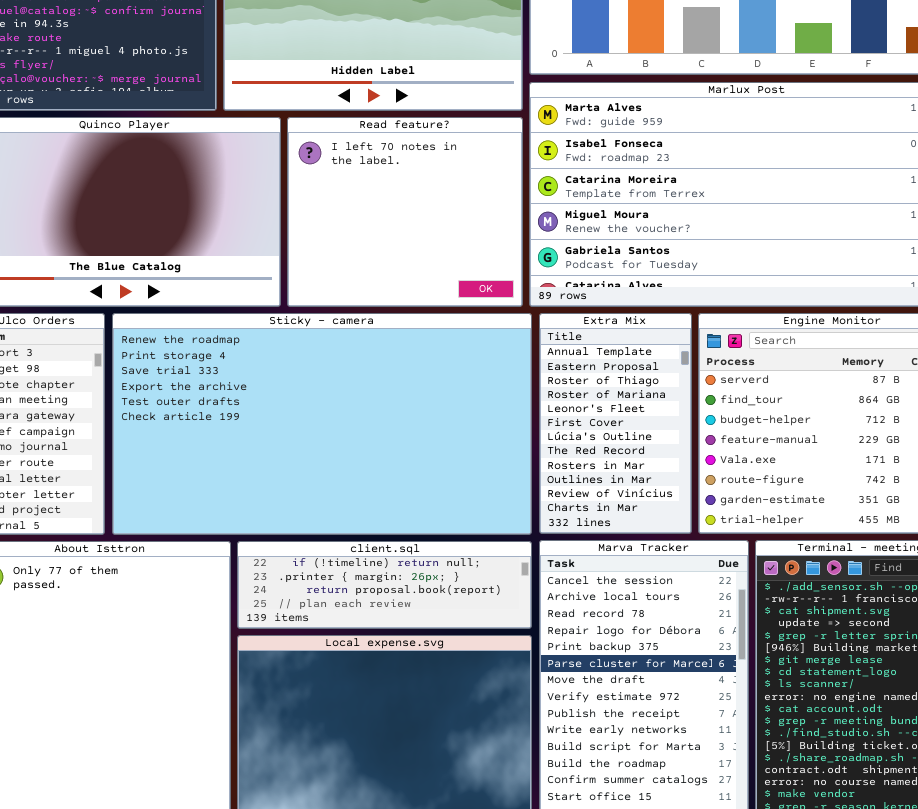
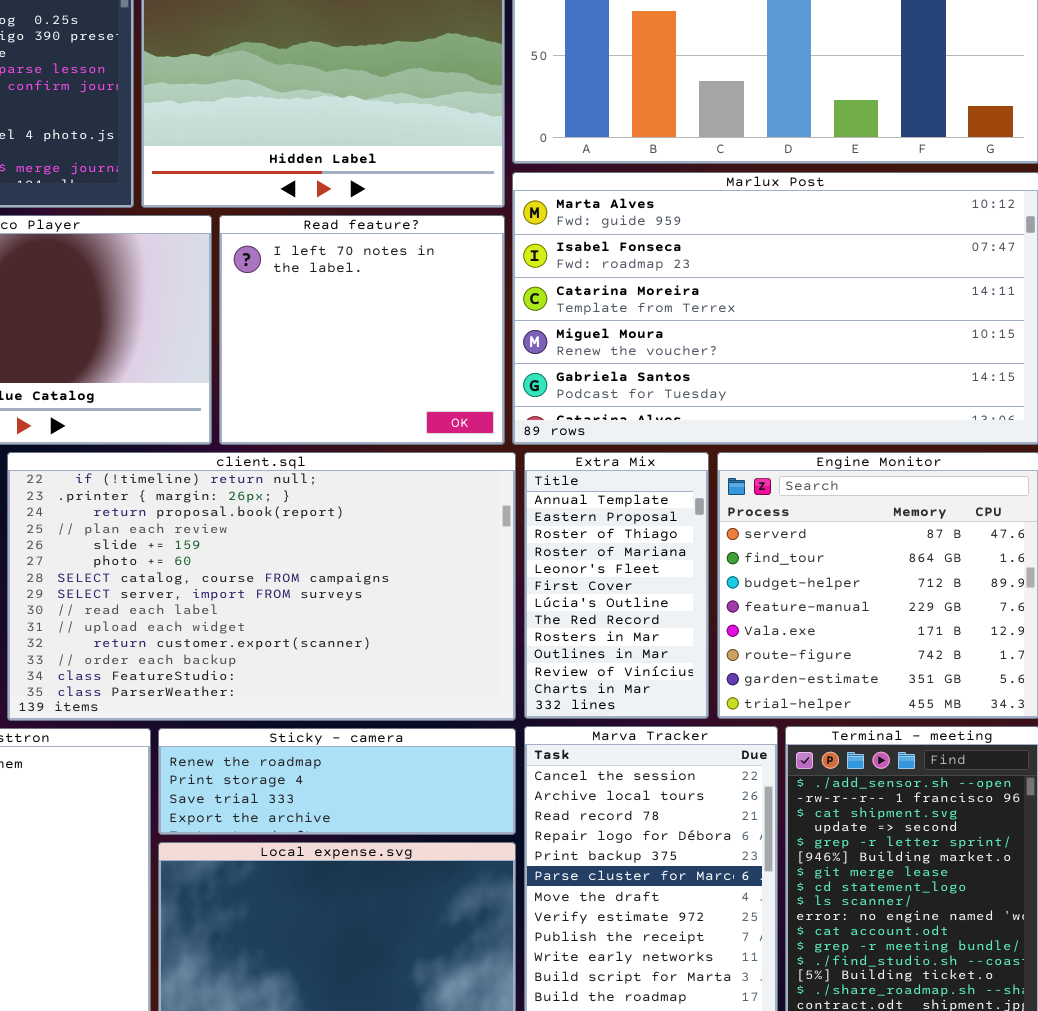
Sticky - camera: [112,313,532,535] -> [158,728,516,835], moved, resized
client.sql: [237,541,532,629] -> [7,452,516,721], moved, resized

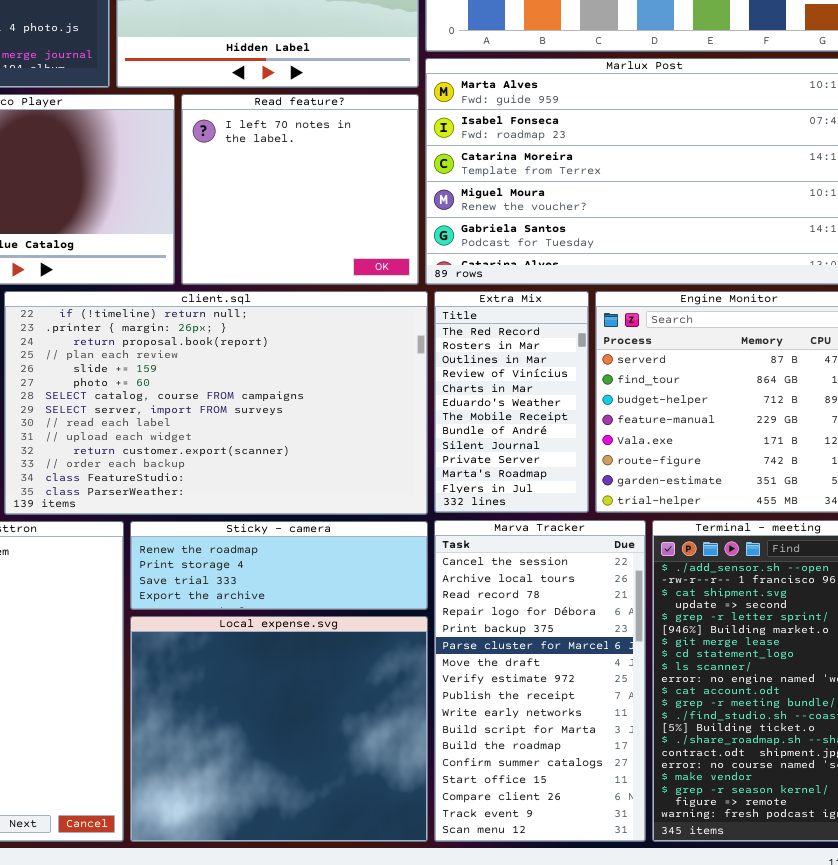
Extra Mix: [524,452,709,719] -> [434,291,589,513], scrolled down 7 rows

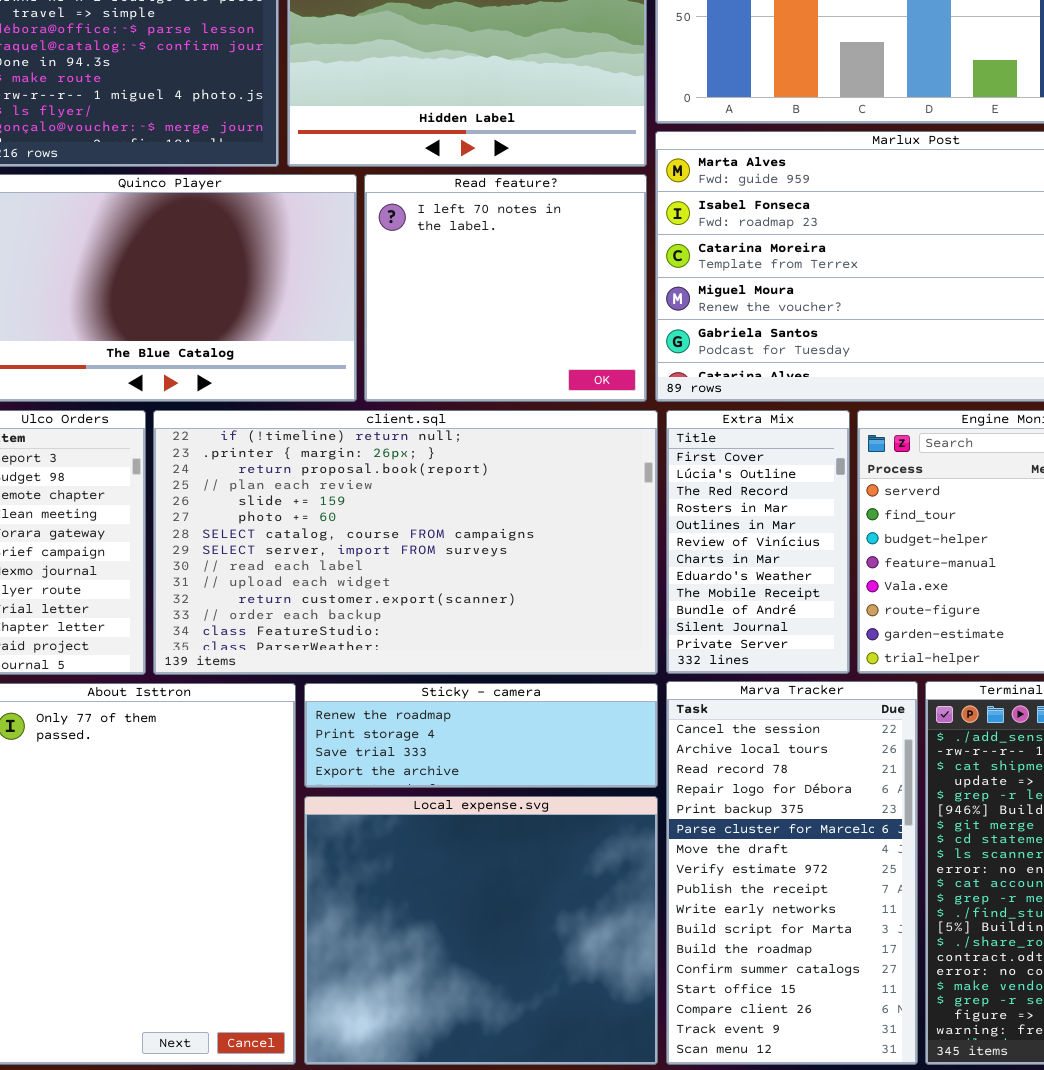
Extra Mix: [434,291,589,513] -> [666,410,850,674], scrolled up 2 rows

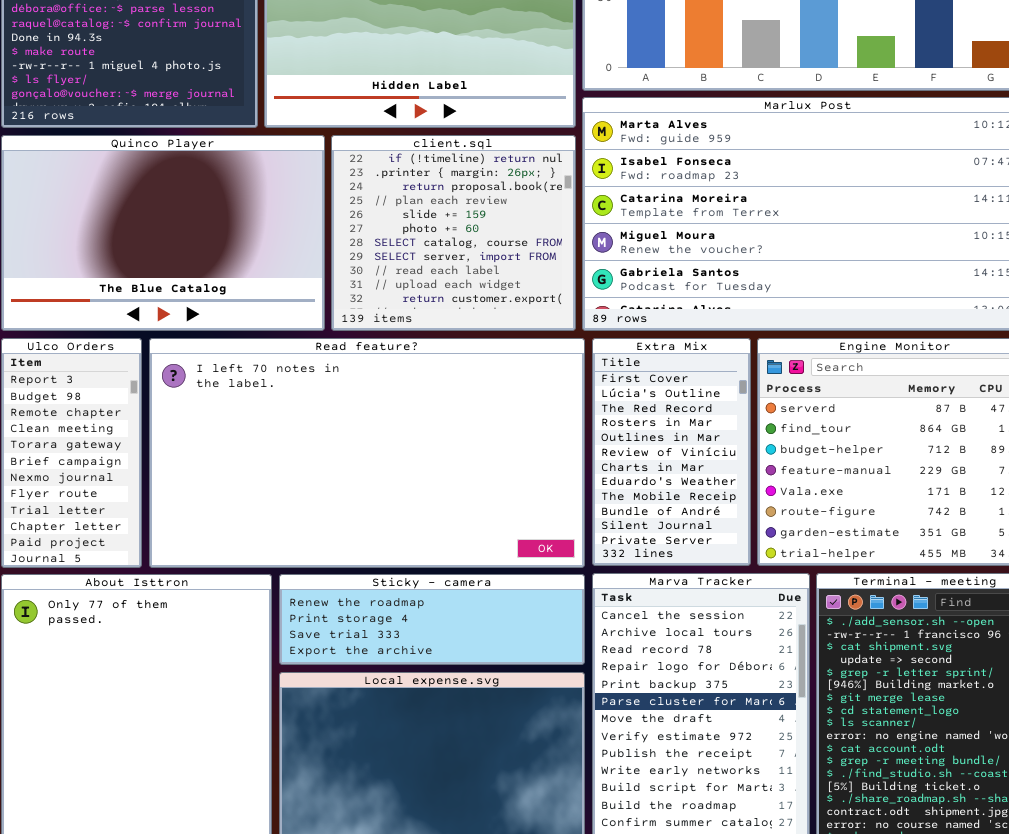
Read feature?: [364,174,647,402] -> [149,338,585,568], moved, resized
client.sql: [153,410,658,675] -> [331,135,576,331], moved, resized

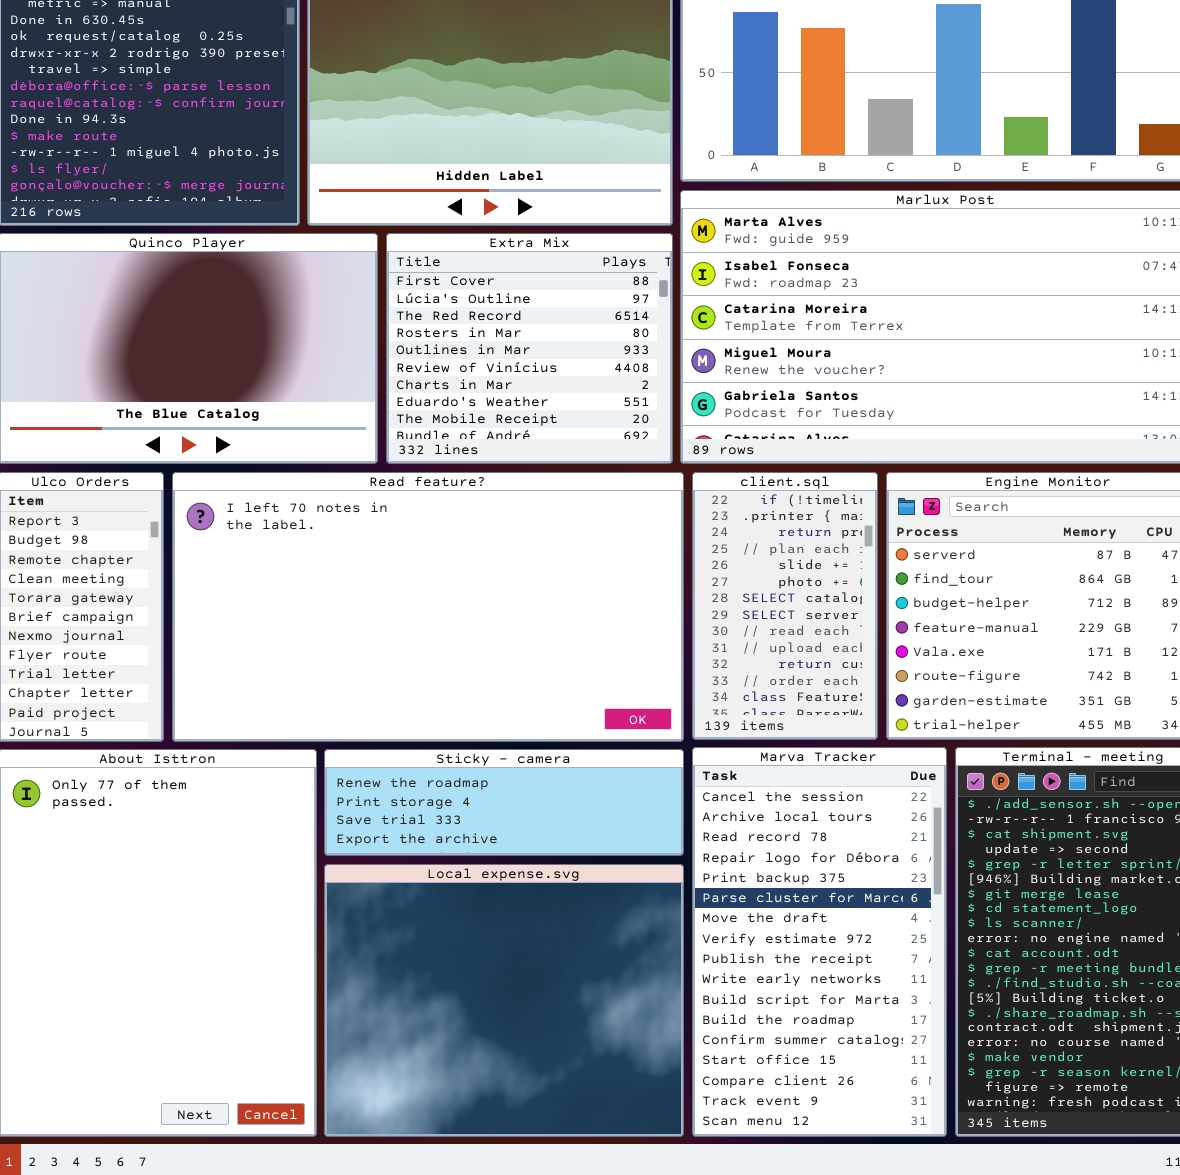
client.sql: [331,135,576,331] -> [692,472,878,740], moved, resized
Extra Mix: [592,338,751,566] -> [386,233,673,464], moved, resized

